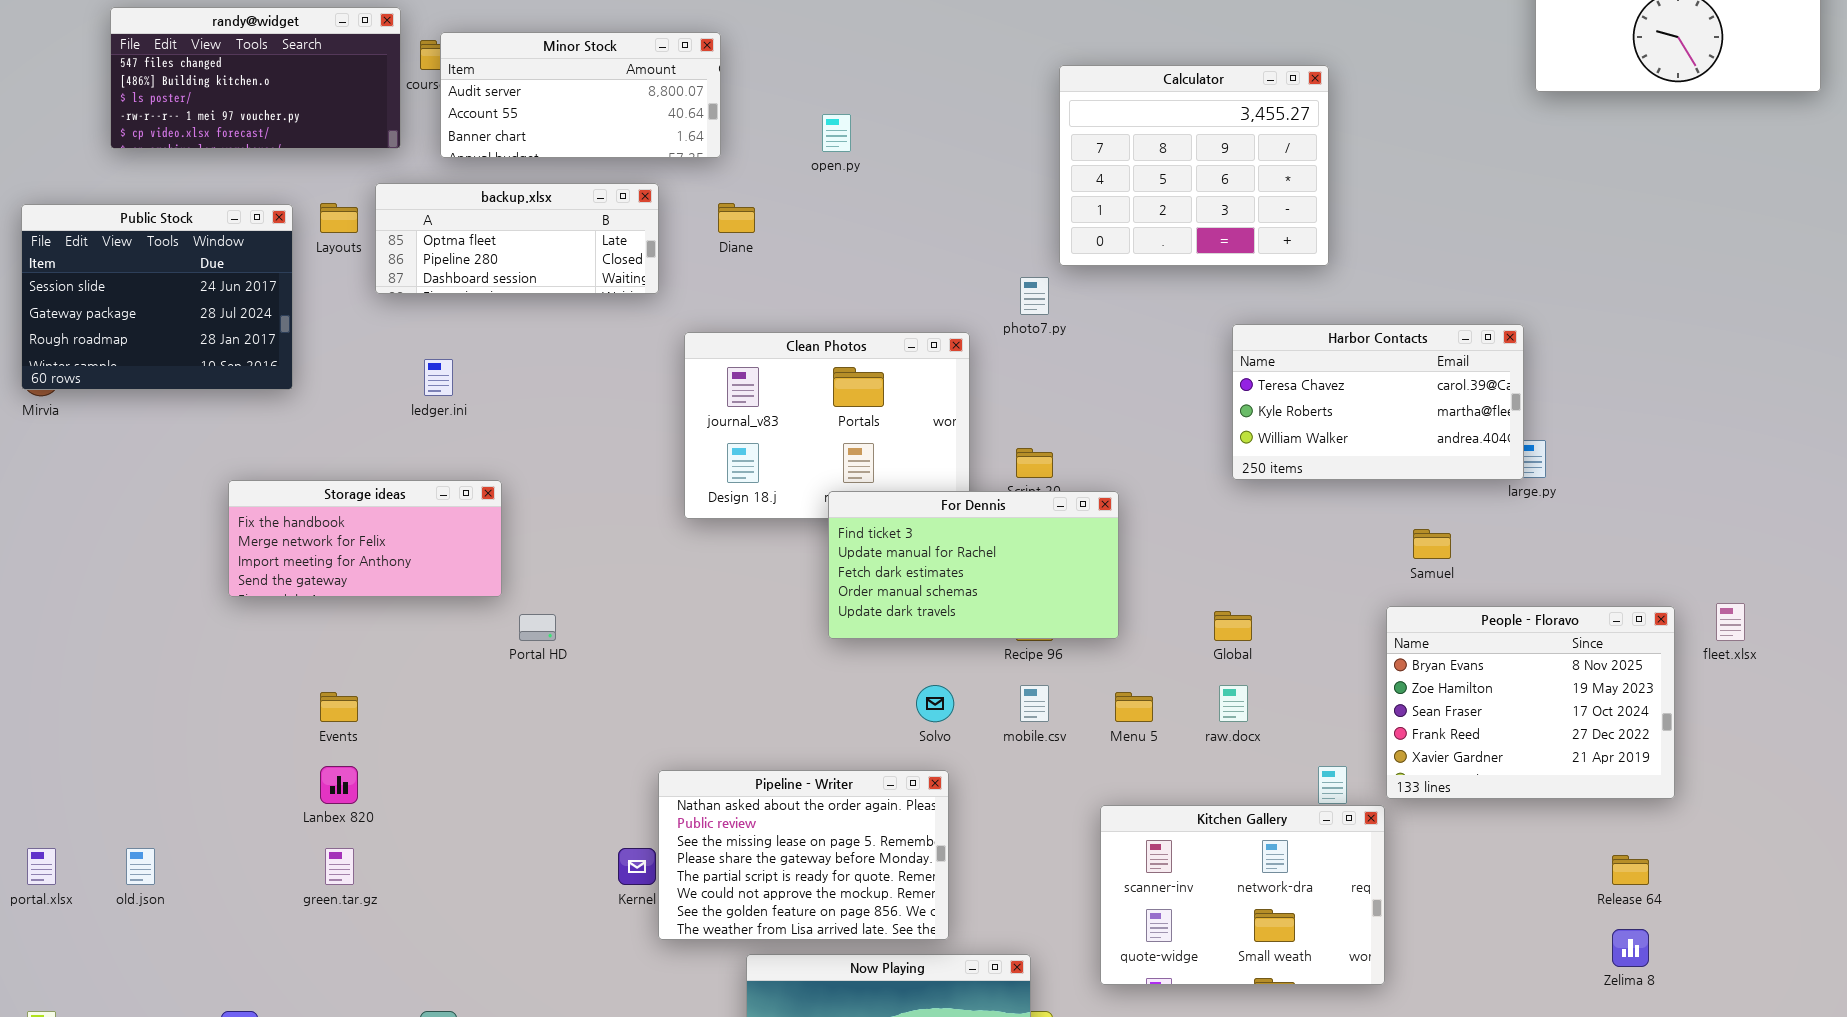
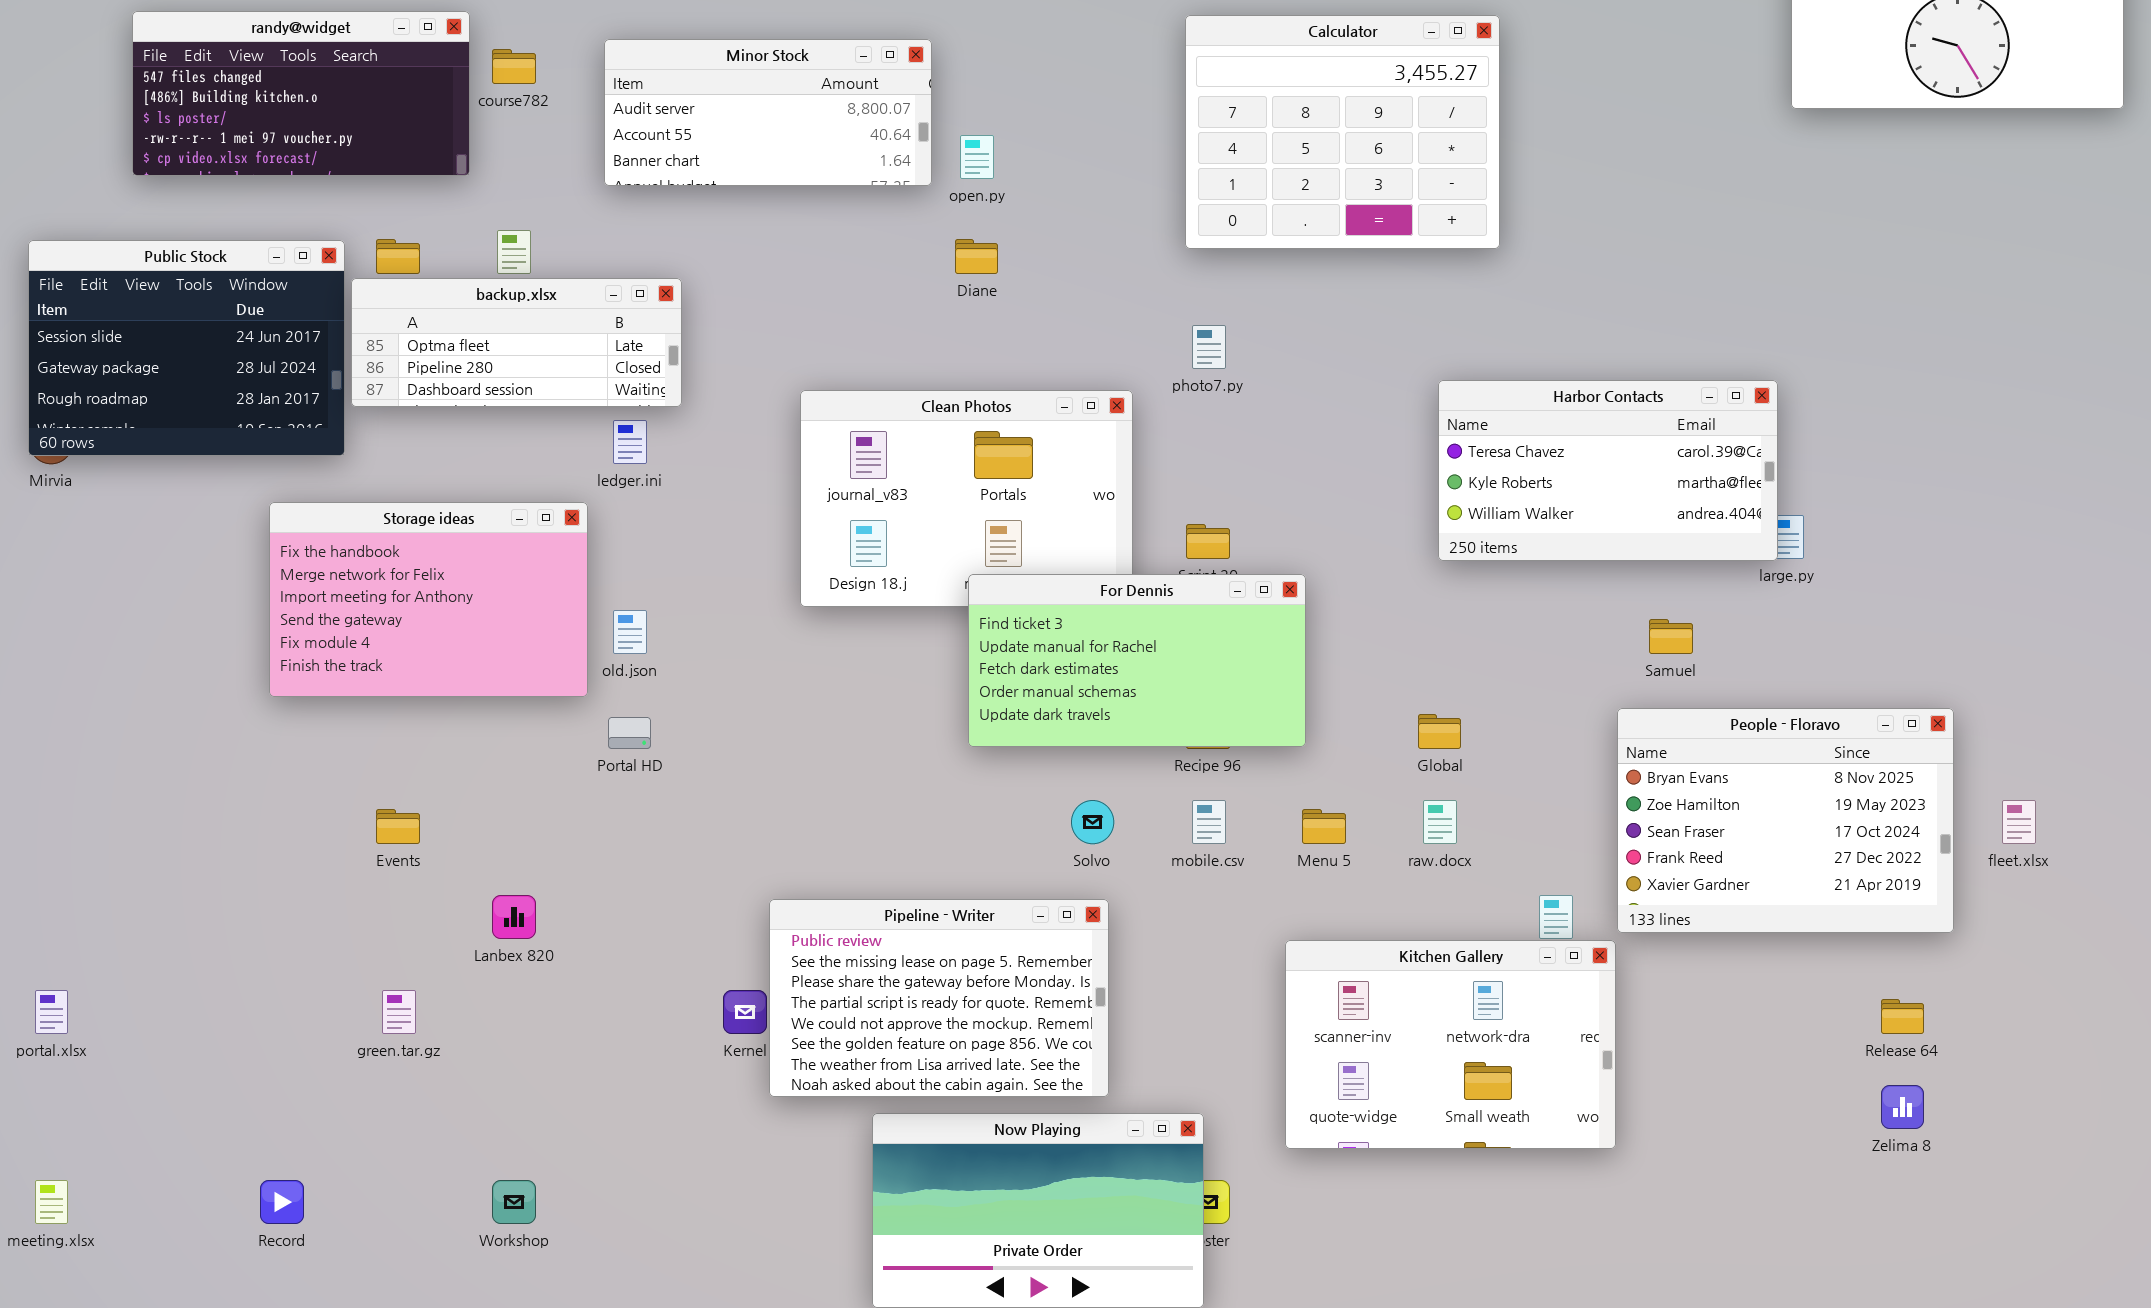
Minor Stock: [440,32,721,158] -> [604,39,932,186], moved
Calculator: [1059,65,1329,266] -> [1185,15,1500,249], moved
backup.xlsx: [375,183,659,294] -> [351,278,682,407], moved
Diane: [718,203,755,233] -> [955,239,998,274], moved
ledger.ini: [424,359,453,396] -> [613,420,647,464], moved
Storage ideas: [228,480,502,597] -> [269,502,588,697], resized
fleet.xlsx: [1716,603,1745,641] -> [2002,800,2036,844], moved
Lanbex 820: [320,766,358,804] -> [492,895,536,939], moved
Pipeline - Writer: [658,770,949,940] -> [769,899,1109,1097], scrolled down 1 row
old.json: [126,848,155,885] -> [613,610,647,654], moved

